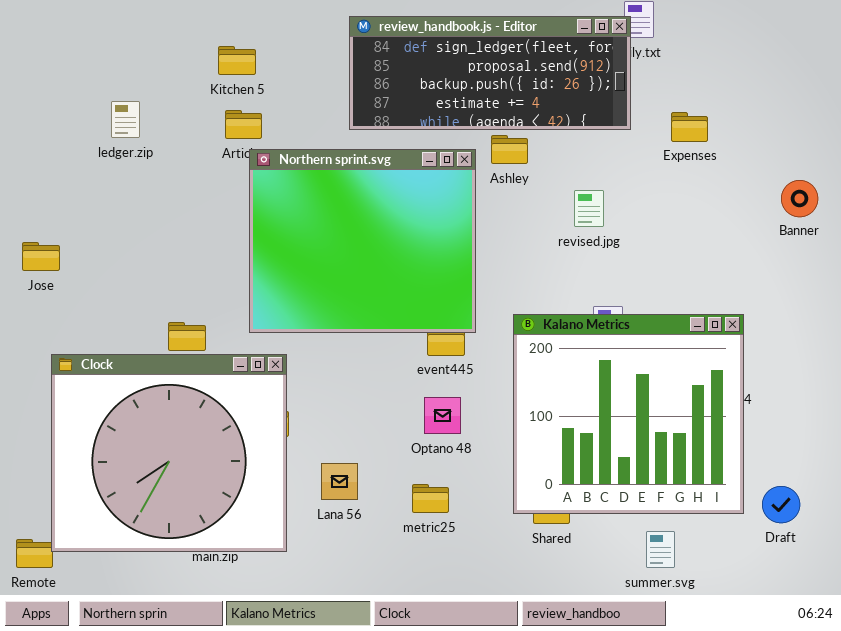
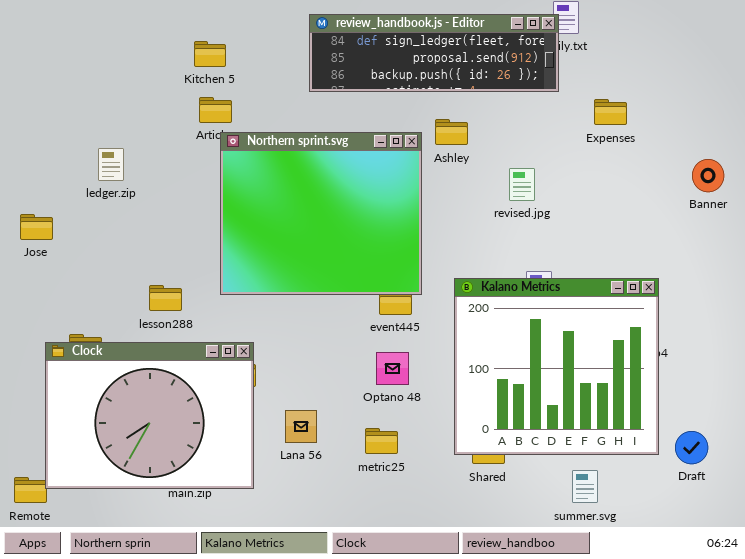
review_handbook.js - Editor: [349,16,631,130] -> [309,14,559,92], resized
ledger.zip: [111,101,140,138] -> [98,148,124,181], moved
Clock: [51,354,287,552] -> [45,342,254,489], resized

